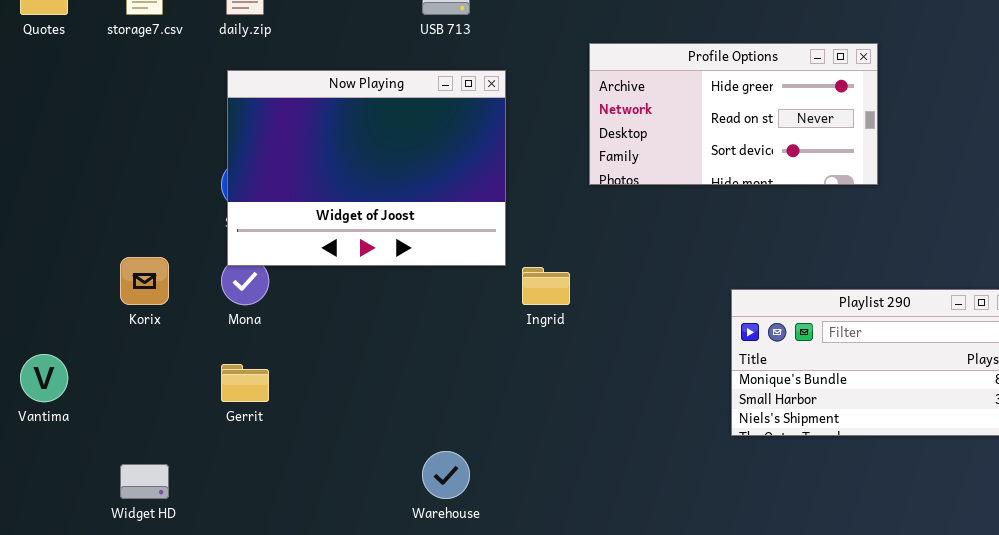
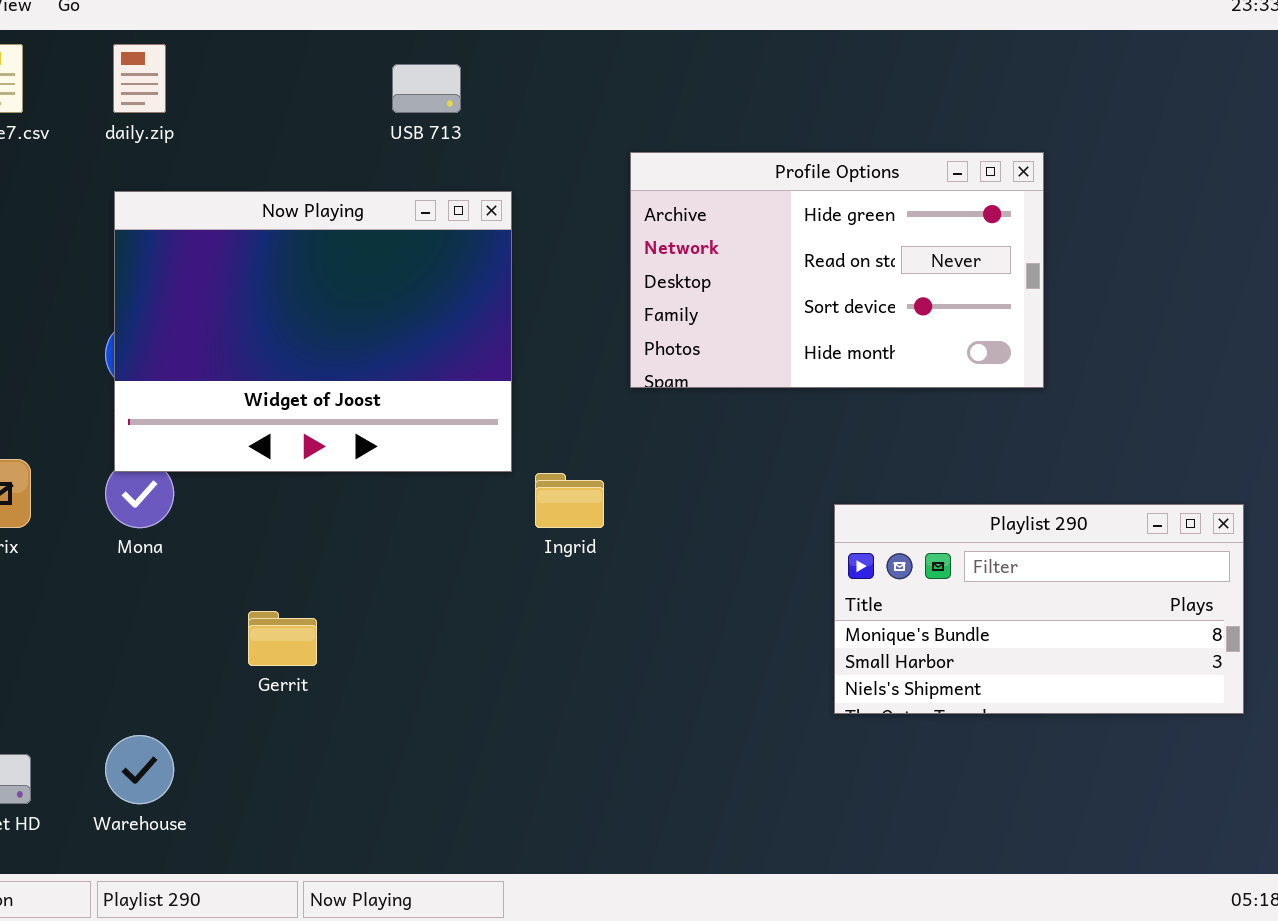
Profile Options: [589,43,878,185] -> [630,152,1044,388], resized
Gerrit: [221,364,269,402] -> [248,611,317,666], moved
Warehouse: [422,451,470,499] -> [105,735,174,804], moved

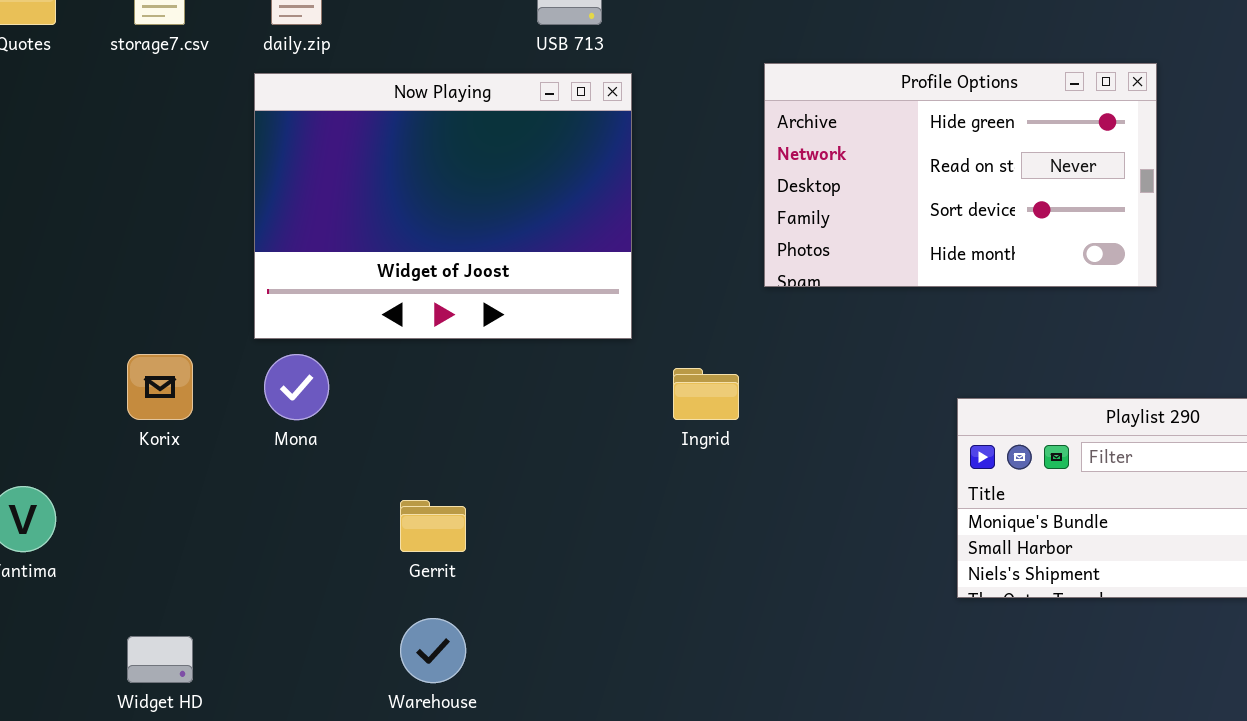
Now Playing: [114,191,512,472] -> [254,73,632,339], moved
Warehouse: [105,735,174,804] -> [400,618,466,683], moved

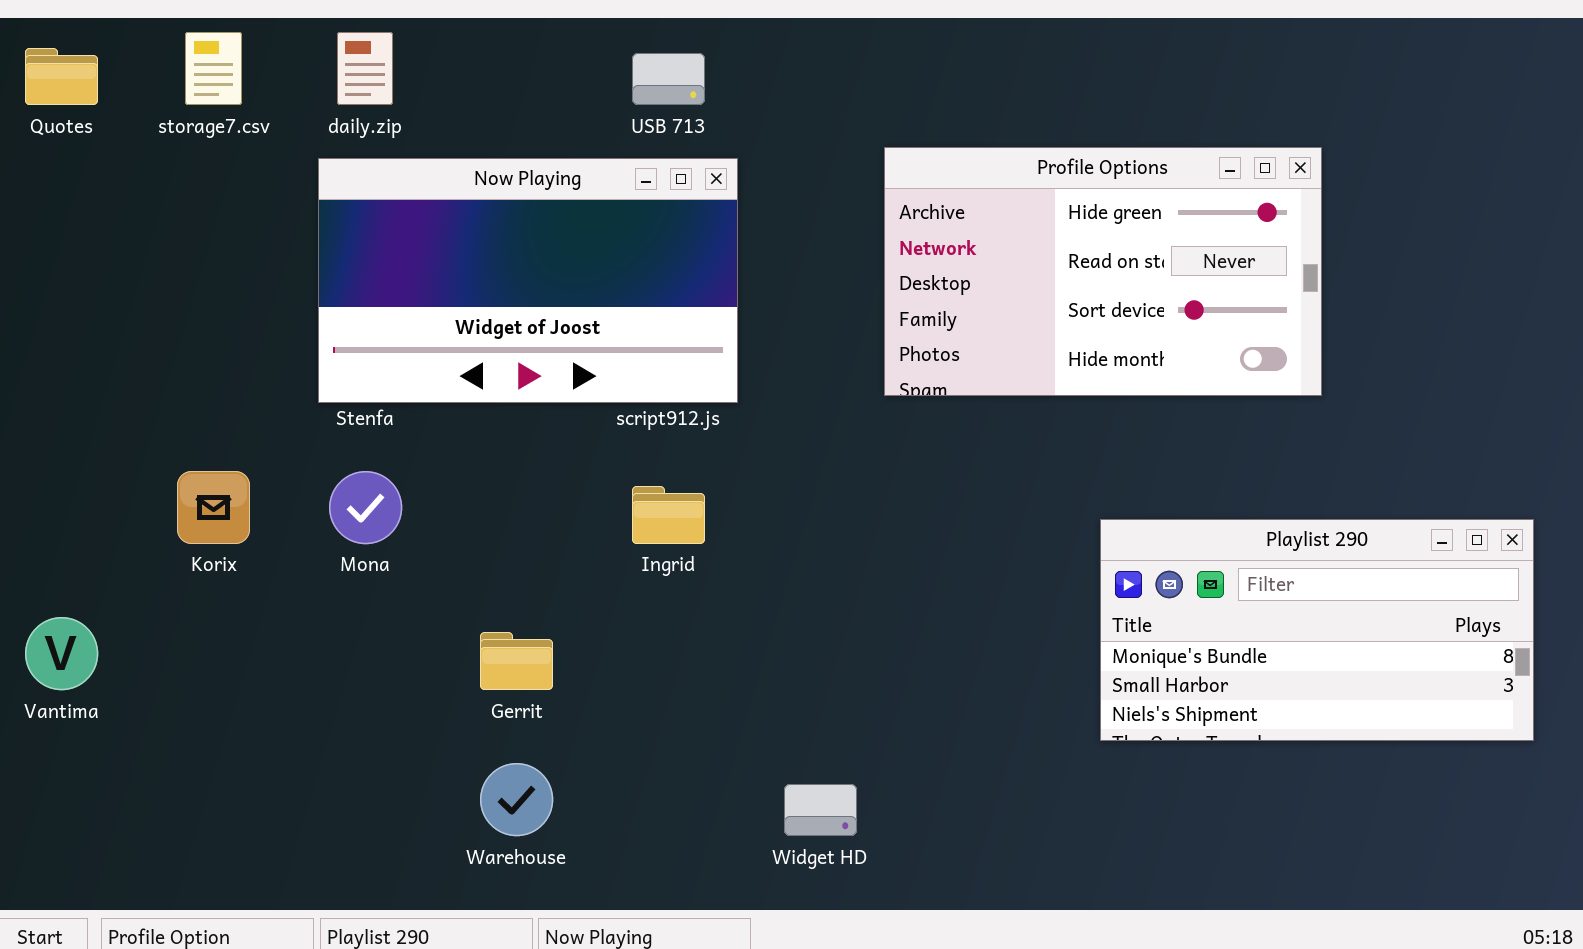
Now Playing: [254,73,632,339] -> [318,158,738,403], resized
Ingrid: [673,368,739,420] -> [632,486,705,544], moved
Widget HD: [127,636,193,683] -> [784,784,857,836], moved

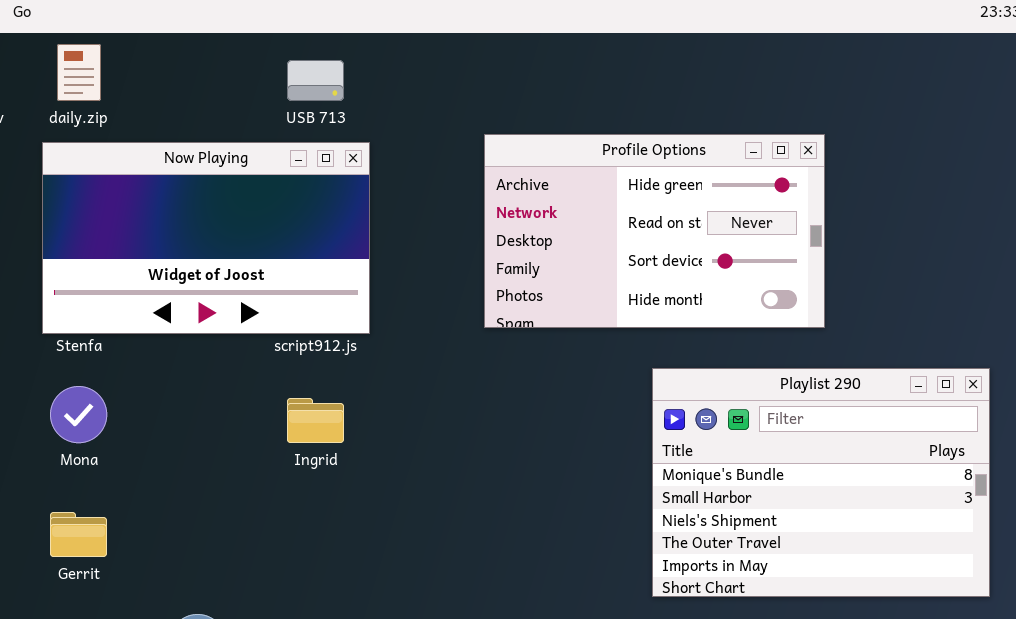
Playlist 290: [1100,519,1534,741] -> [652,368,990,597], resized
Gerrit: [480,632,553,690] -> [50,512,107,557], moved

